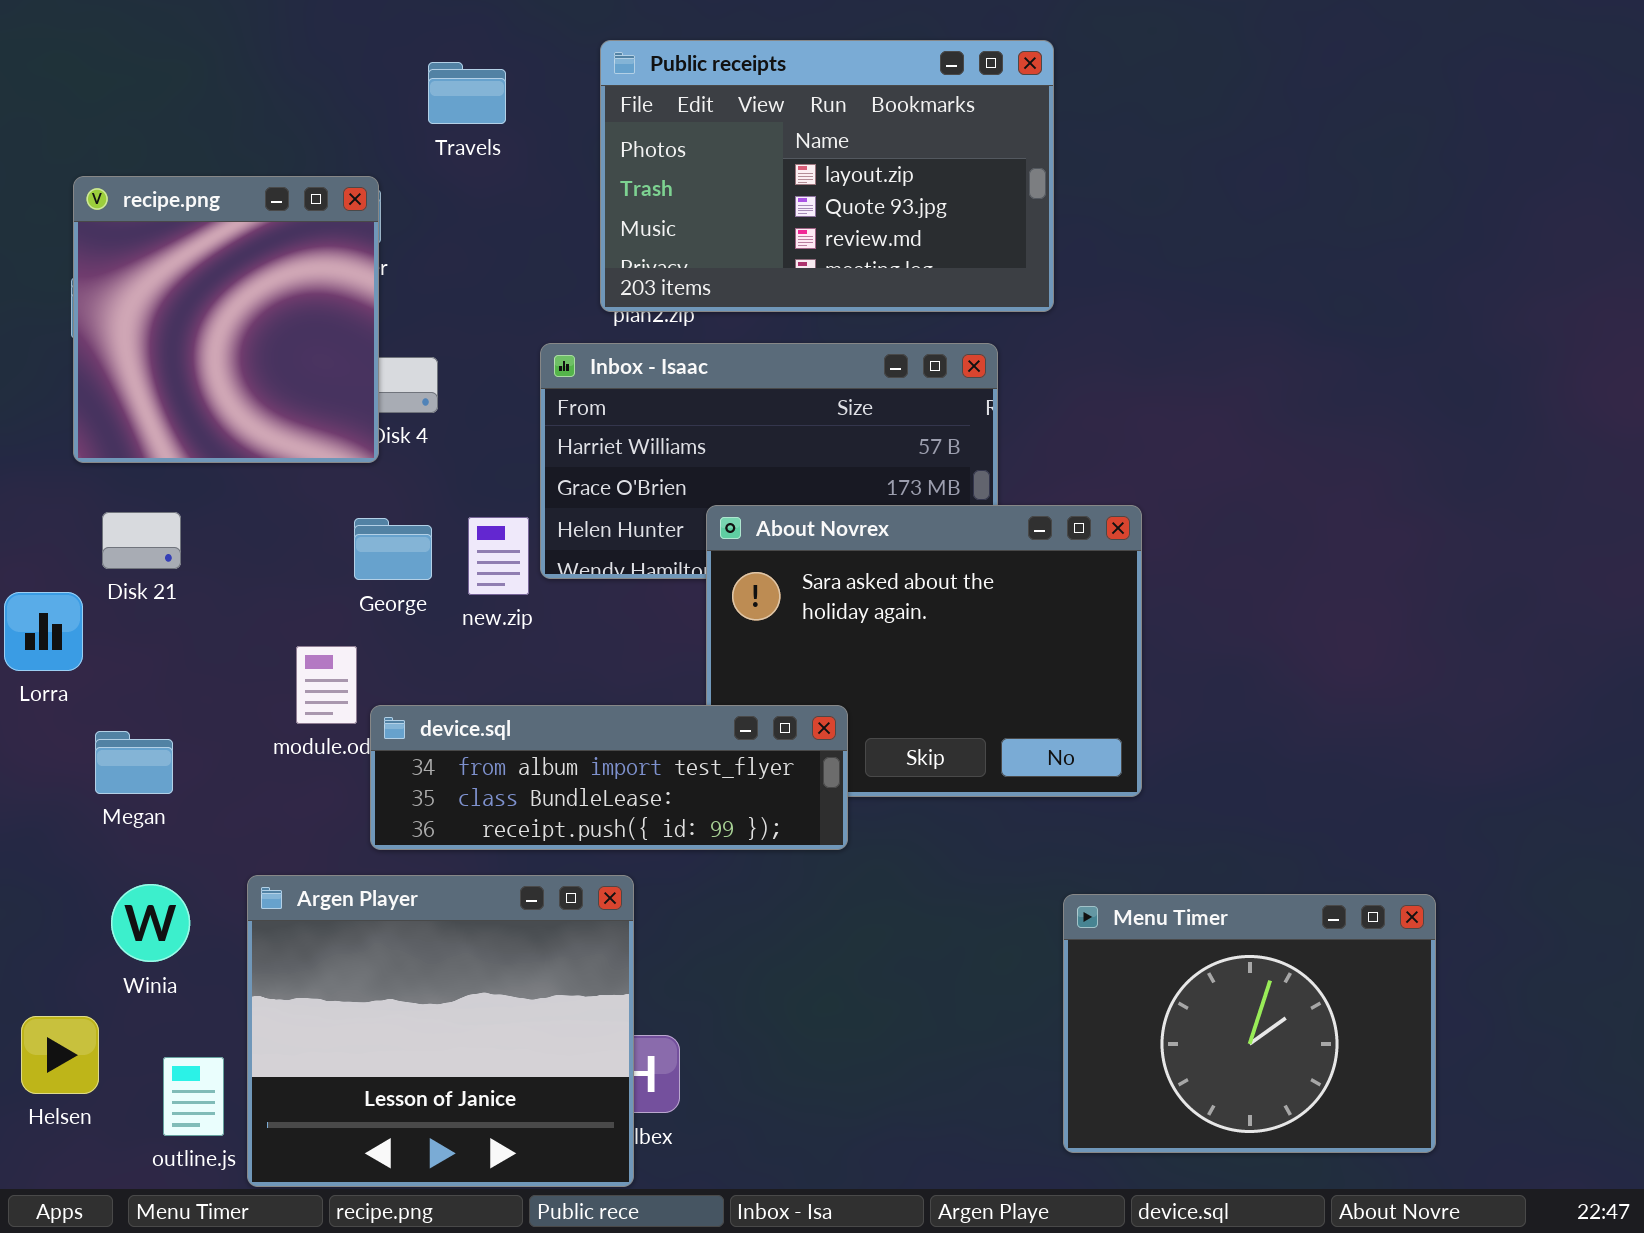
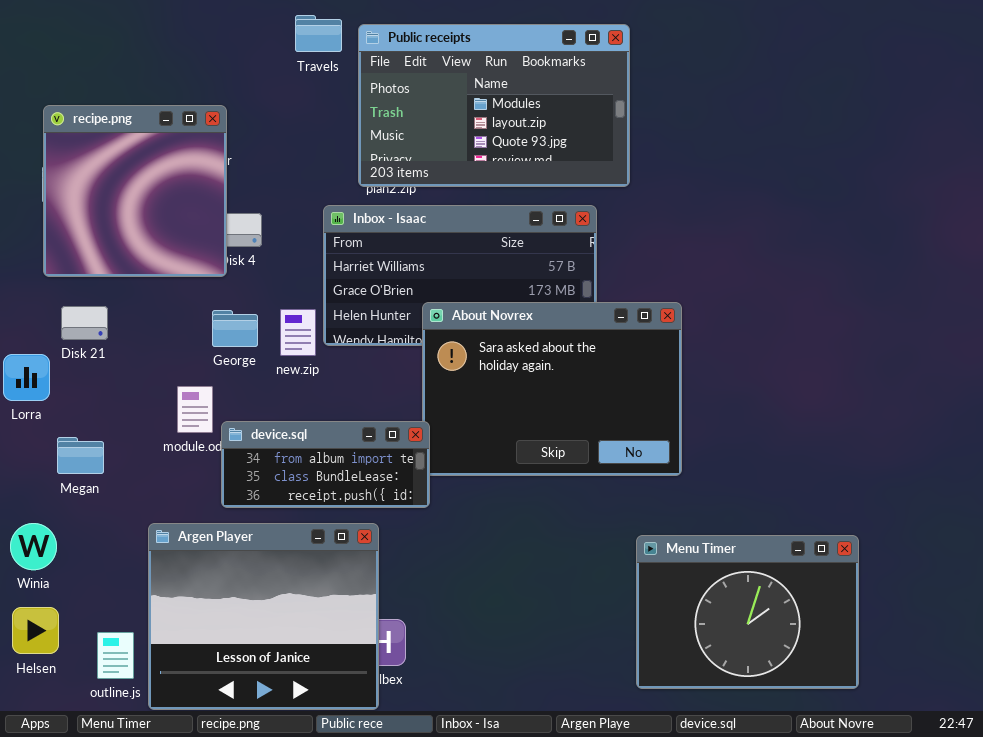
Public receipts: [600,40,1054,312] -> [358,24,630,187], scrolled up 1 row
Travels: [428,62,506,124] -> [295,15,342,52], moved
device.sql: [370,705,848,850] -> [221,421,430,508], resized
Winia: [111,884,190,962] -> [10,523,57,570], moved

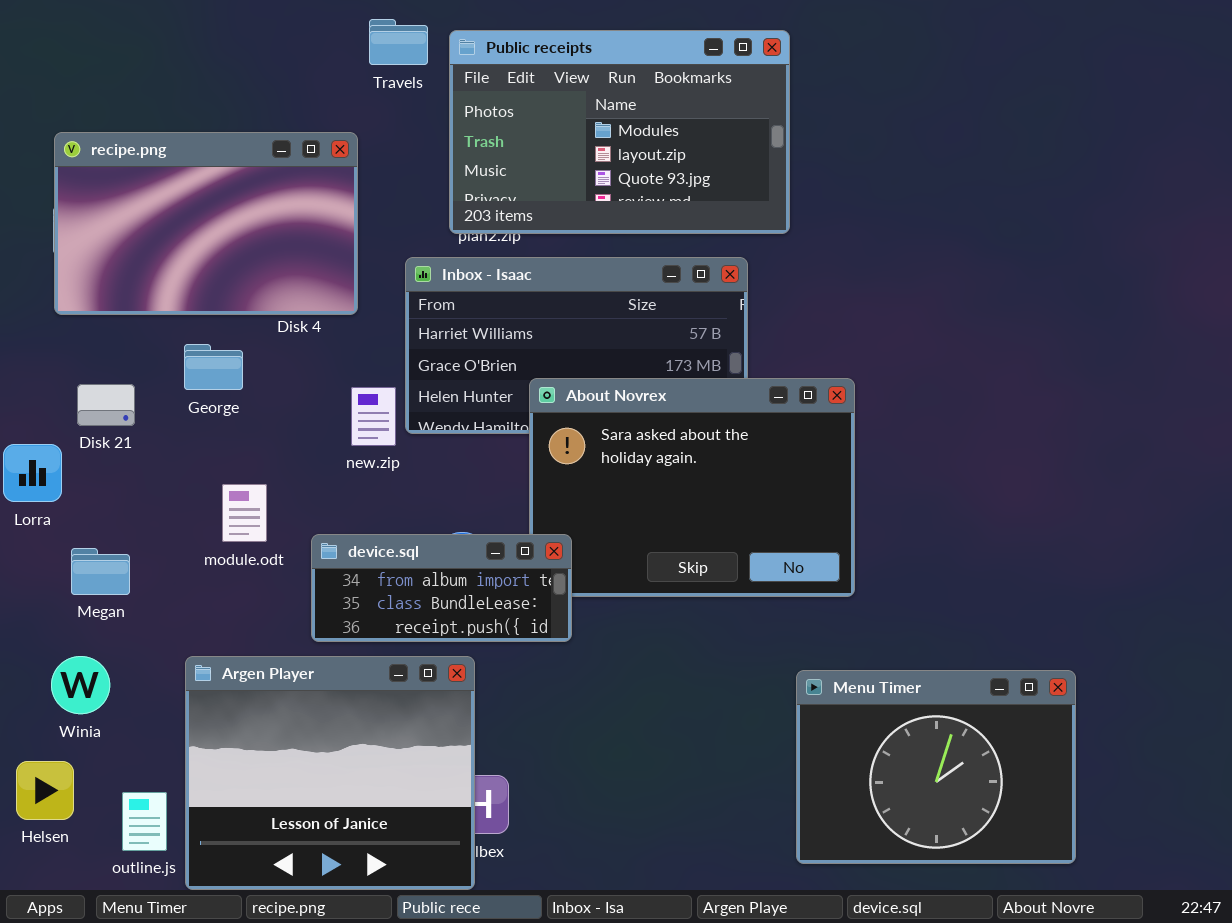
recipe.png: [43,105,227,277] -> [54,132,358,315], resized
George: [212,310,258,347] -> [184,344,243,390], moved
device.sql: [221,421,430,508] -> [311,534,572,642], moved
Winia: [10,523,57,570] -> [51,656,110,714], moved

